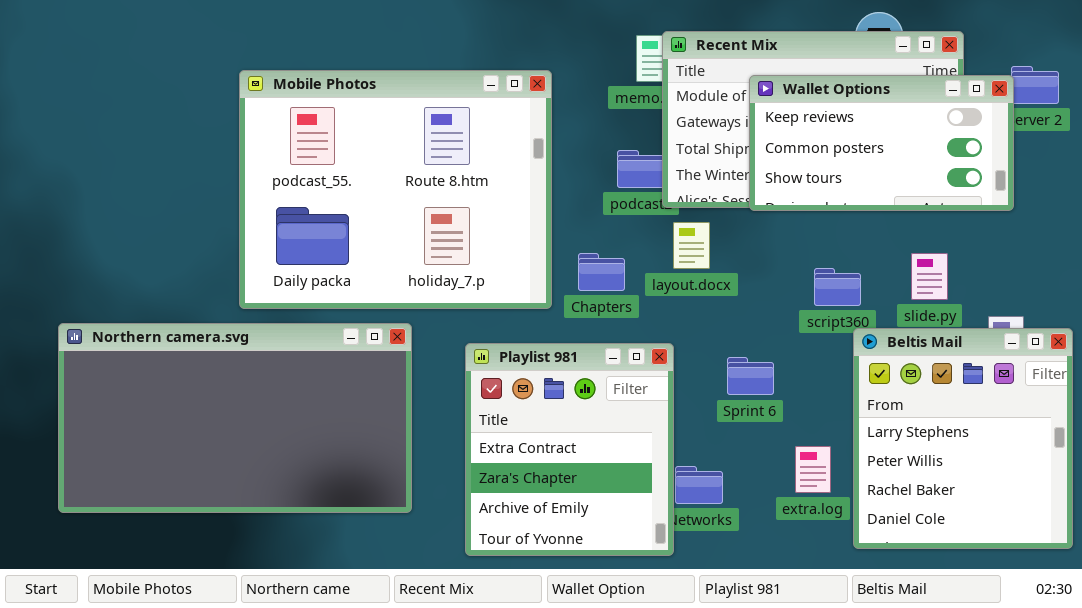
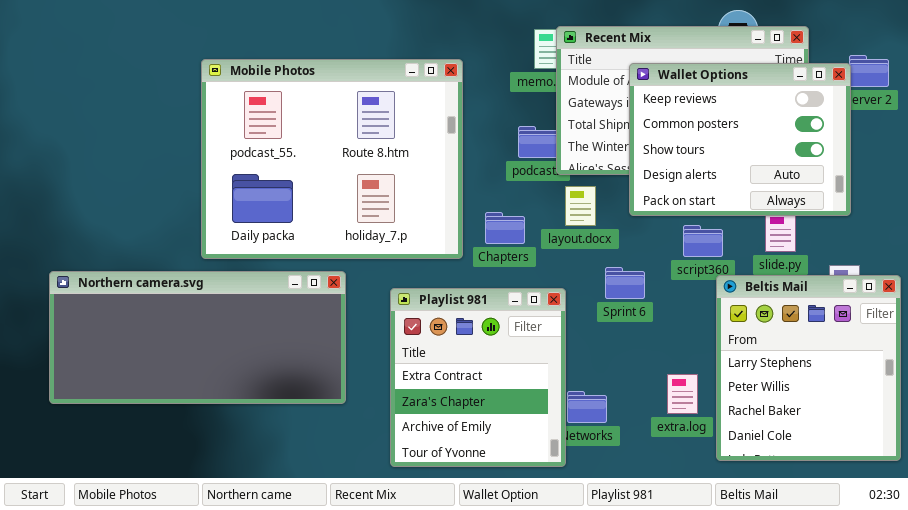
Wallet Options: [749,75,1014,211] -> [629,63,851,216], resized
Northern camera.svg: [58,323,412,513] -> [49,271,346,404], resized
Sprint 6: [727,357,774,395] -> [605,267,645,299], moved

